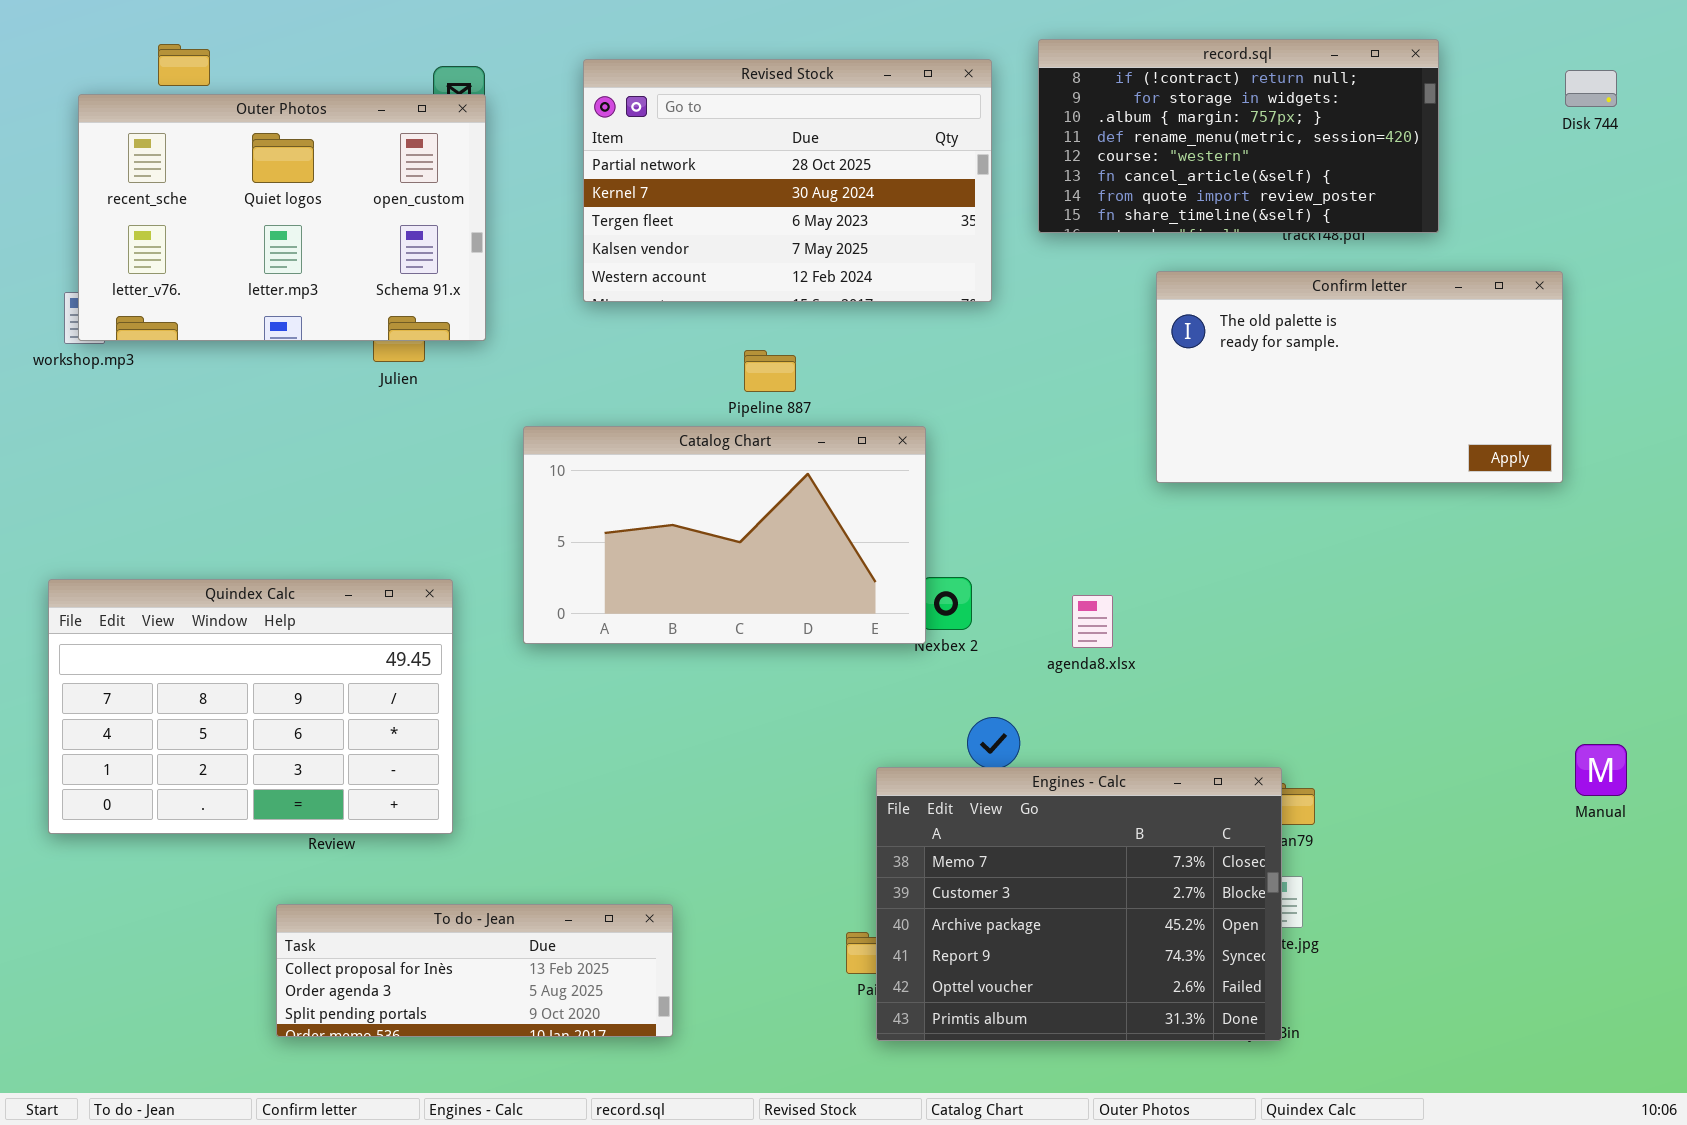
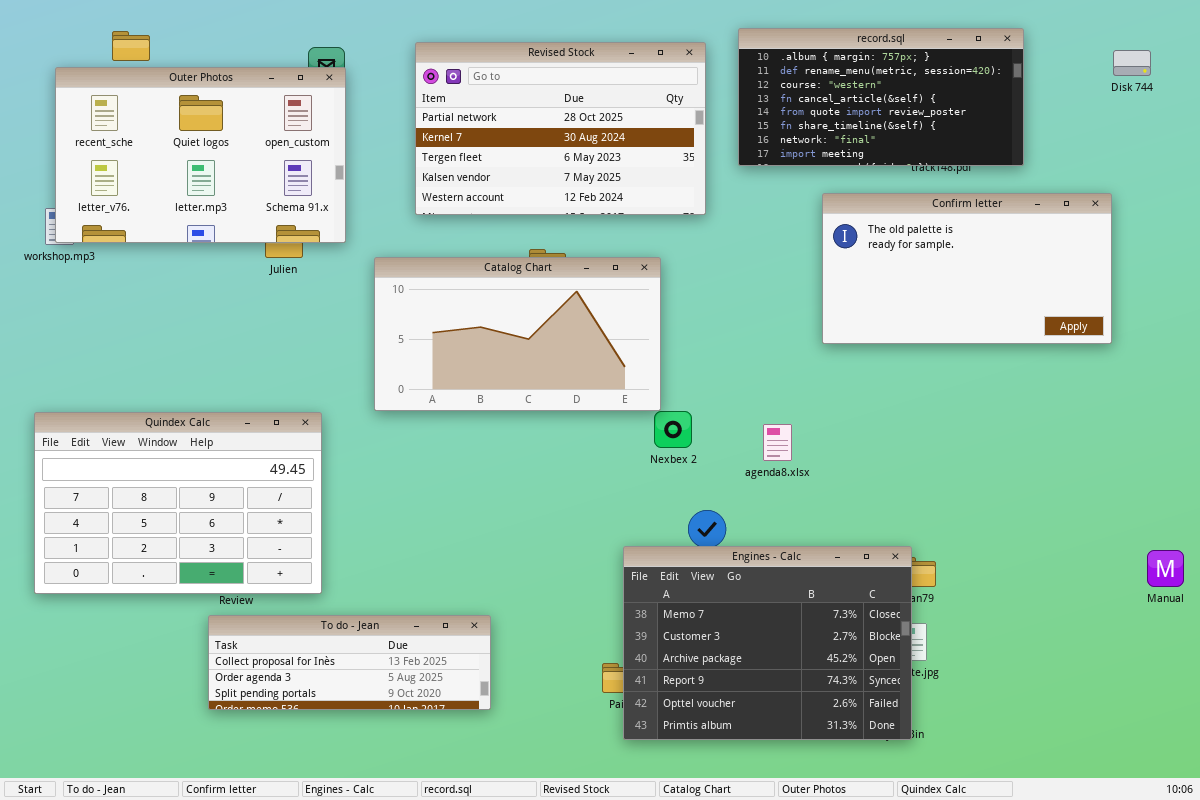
record.sql: [1038,39,1439,233] -> [738,28,1024,166], scrolled down 2 rows
Catalog Chart: [523,426,926,644] -> [374,257,661,411], moved
Manual: [1575,744,1627,796] -> [1147,550,1184,587], moved
To do - Jean: [276,904,673,1037] -> [208,615,491,710], moved

